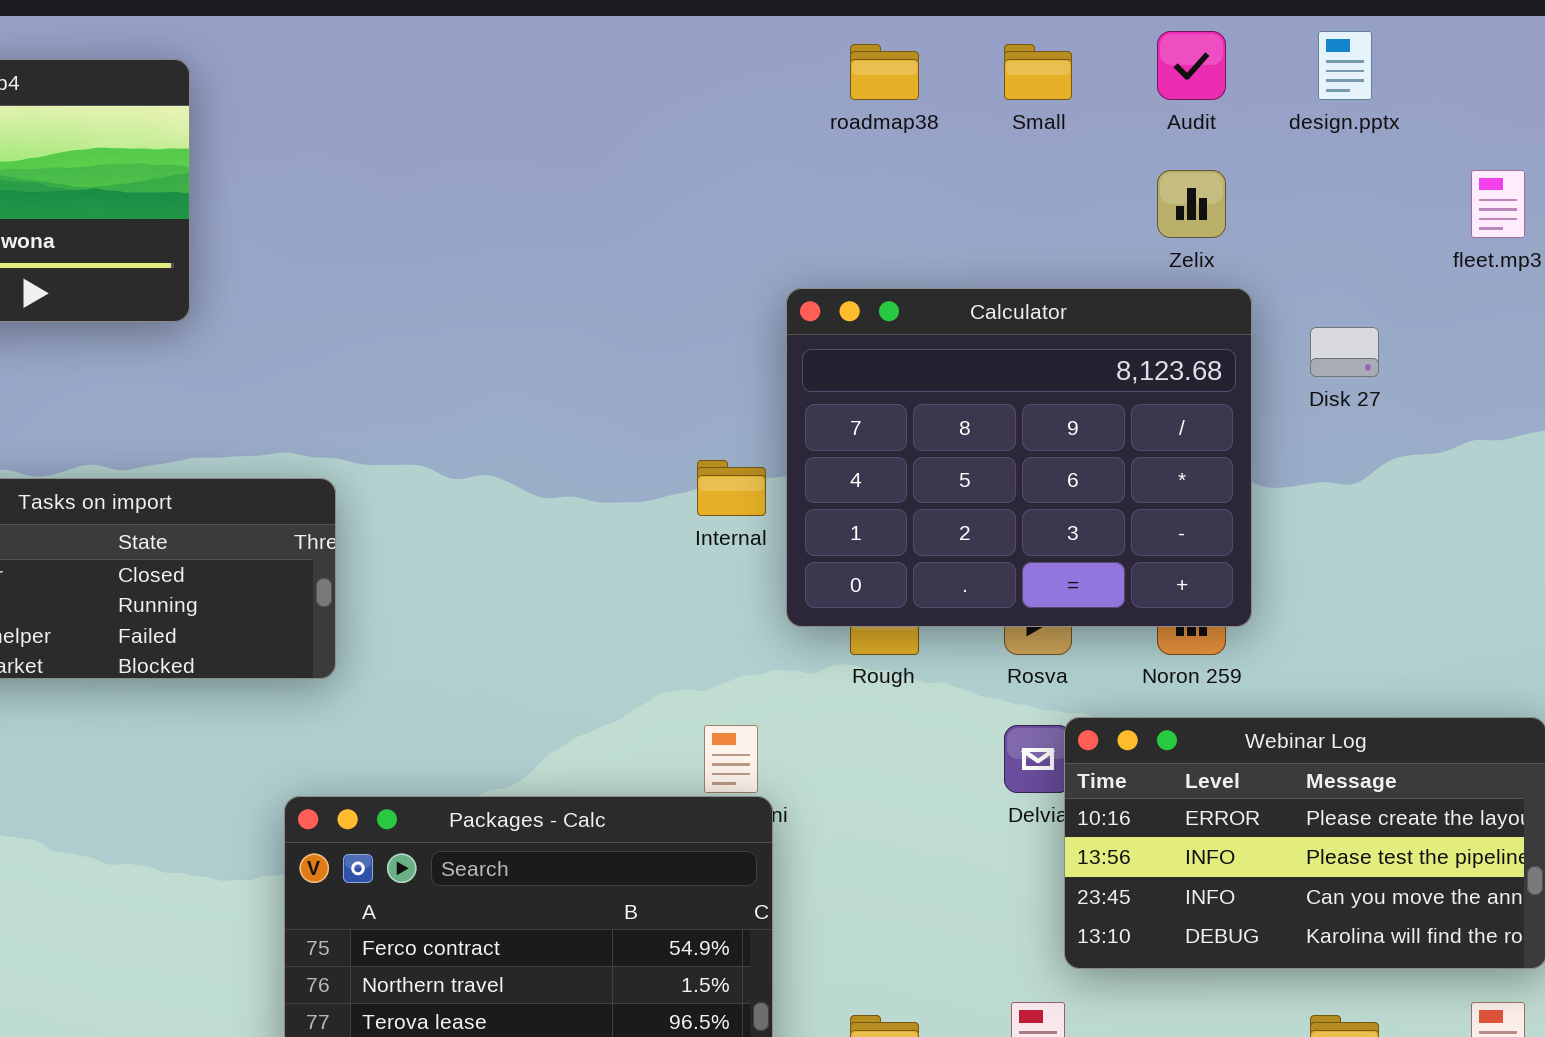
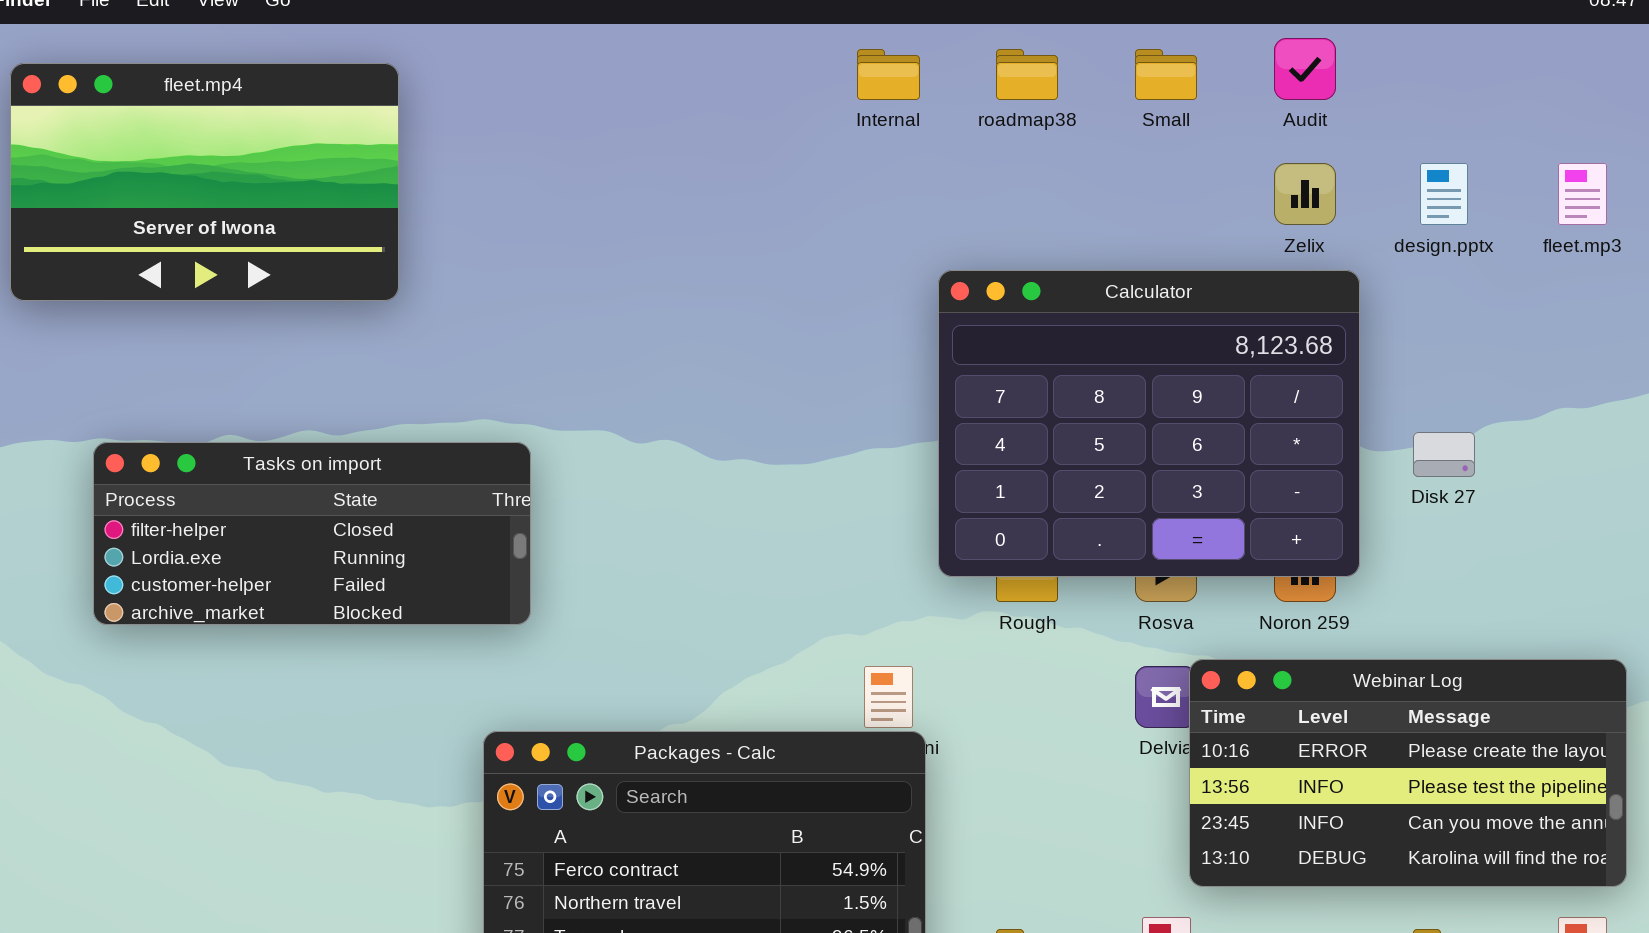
design.pptx: [1318,31,1372,100] -> [1420,163,1468,225], moved
Disk 27: [1310,327,1379,377] -> [1413,432,1475,477], moved
Internal: [697,460,766,516] -> [857,49,920,100], moved

